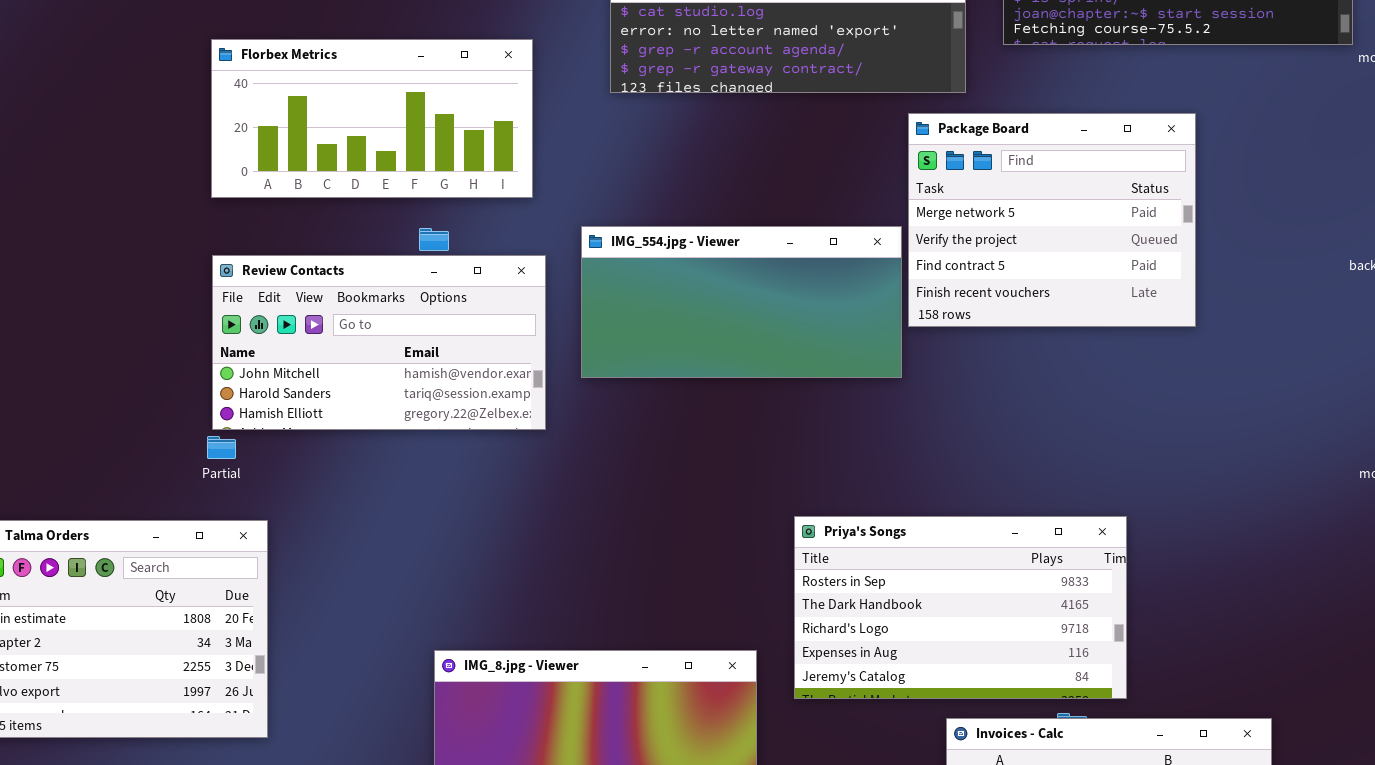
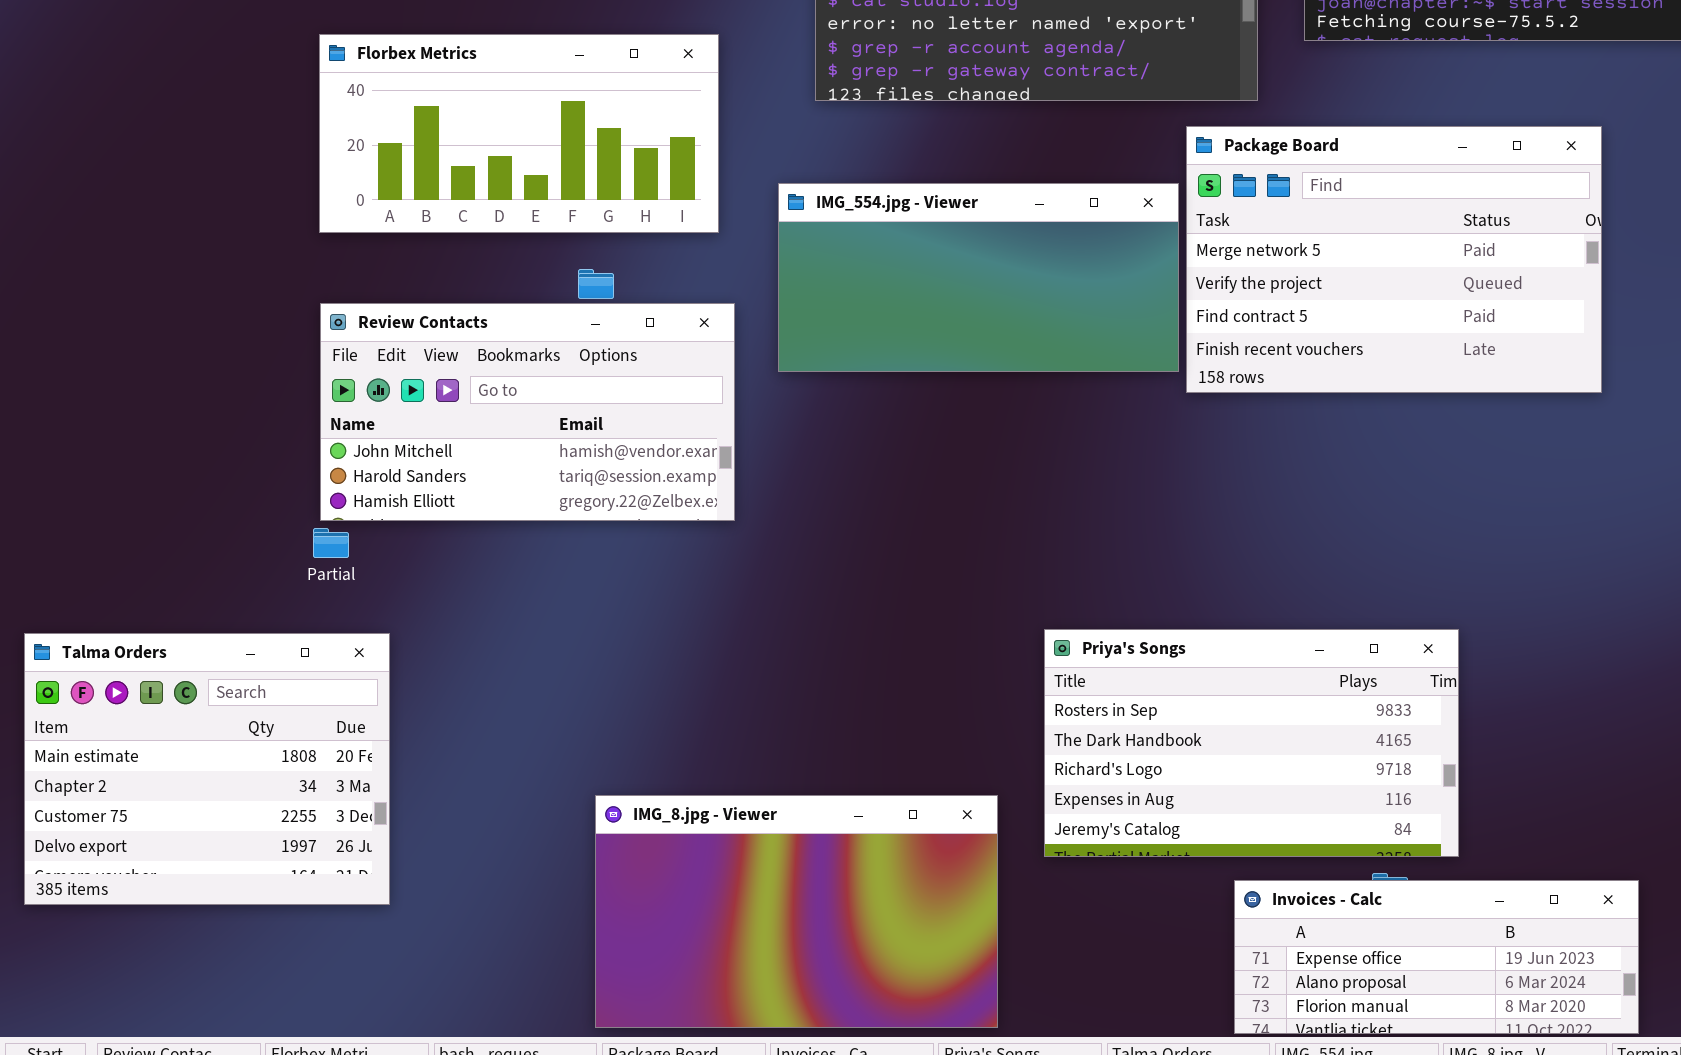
Package Board: [908,113,1196,327] -> [1186,126,1602,393], resized
IMG_554.jpg - Viewer: [581,226,902,378] -> [778,183,1179,372], moved

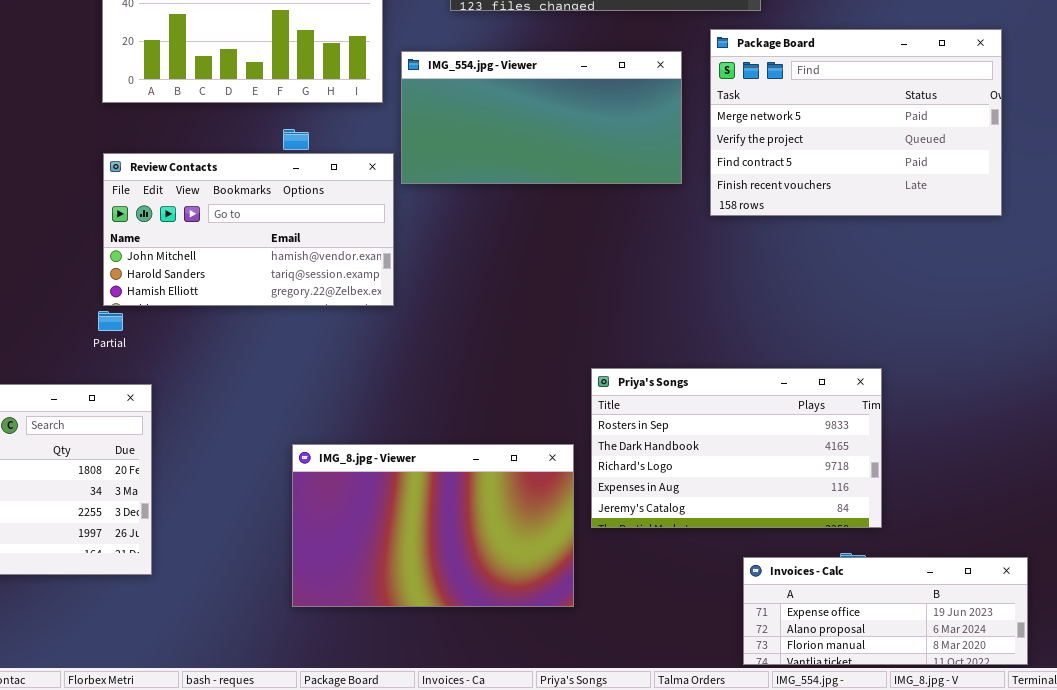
IMG_554.jpg - Viewer: [778,183,1179,372] -> [401,51,682,184], moved
Priya's Songs: [1044,629,1459,857] -> [591,368,882,528], moved
IMG_8.jpg - Viewer: [595,795,998,1028] -> [292,444,574,607], moved

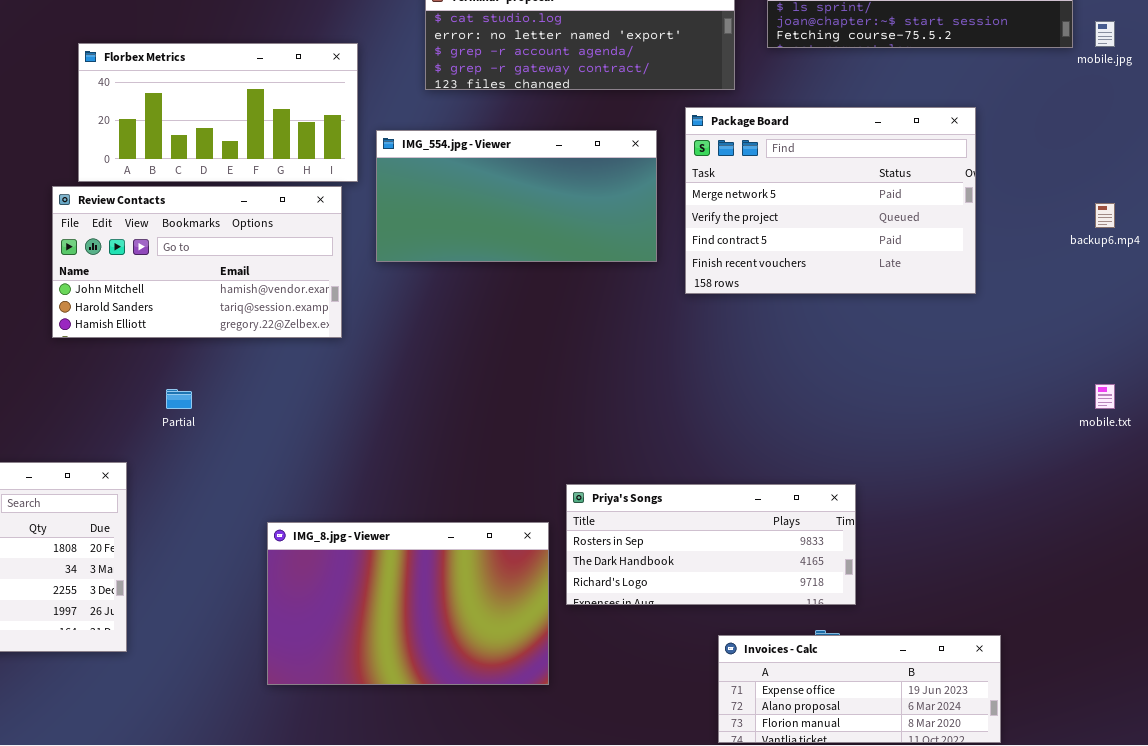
Review Contacts: [103,153,394,306] -> [52,186,342,338], moved
Partial: [98,311,123,331] -> [166,389,192,409], moved
Priya's Songs: [591,368,882,528] -> [566,484,856,605], resized

